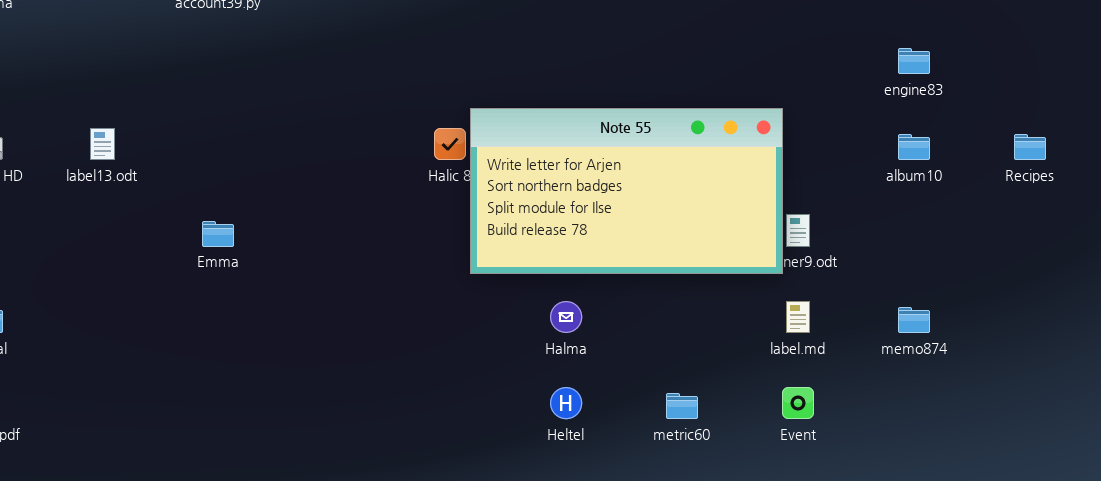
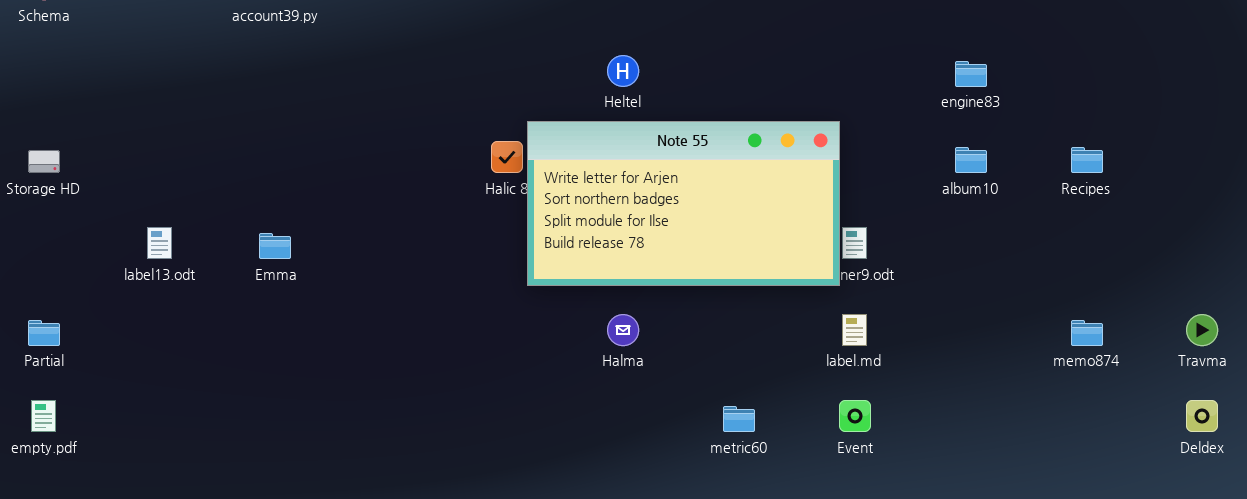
label13.odt: [90,128,115,160] -> [147,227,172,259], moved
memo874: [898,307,930,333] -> [1071,320,1103,346], moved
Heltel: [550,387,582,419] -> [607,55,639,87], moved

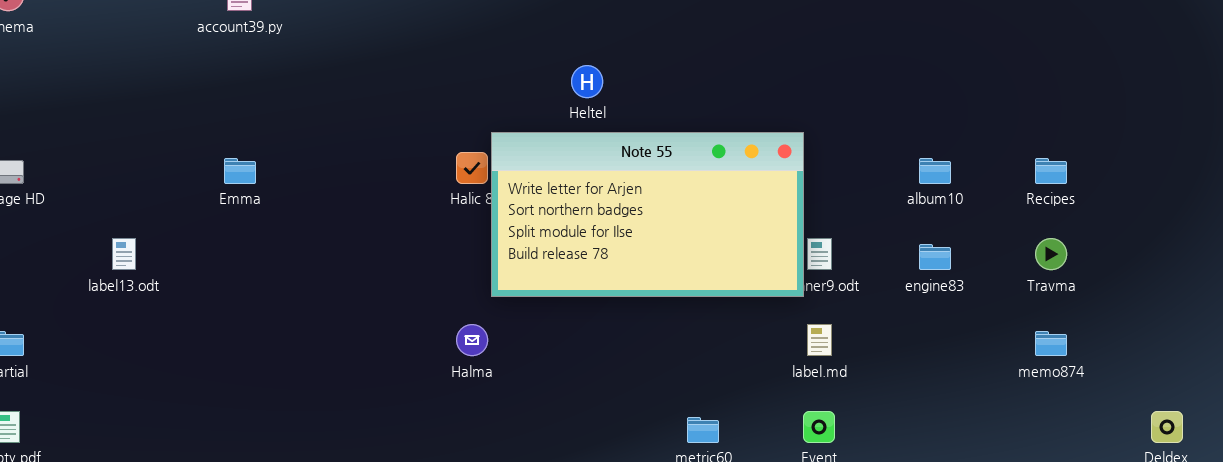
engine83: [955,61,987,87] -> [919,244,951,270], moved
Emma: [259,233,291,259] -> [224,158,256,184], moved
Halma: [607,314,639,346] -> [456,324,488,356], moved
Travma: [1186,314,1218,346] -> [1035,238,1067,270], moved

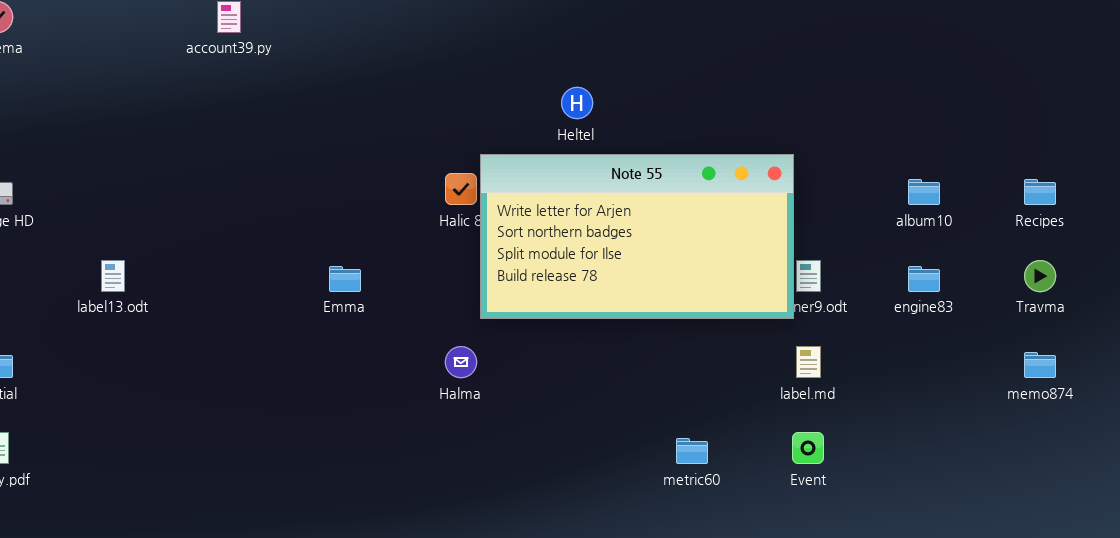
Emma: [224,158,256,184] -> [329,266,361,292], moved

